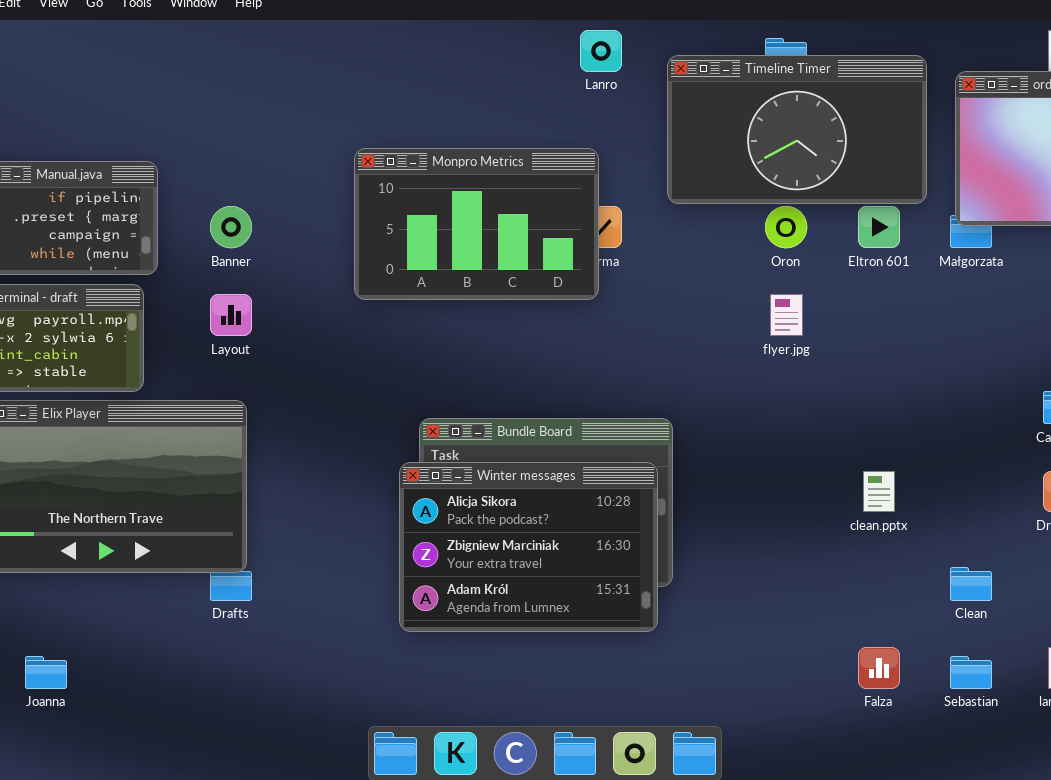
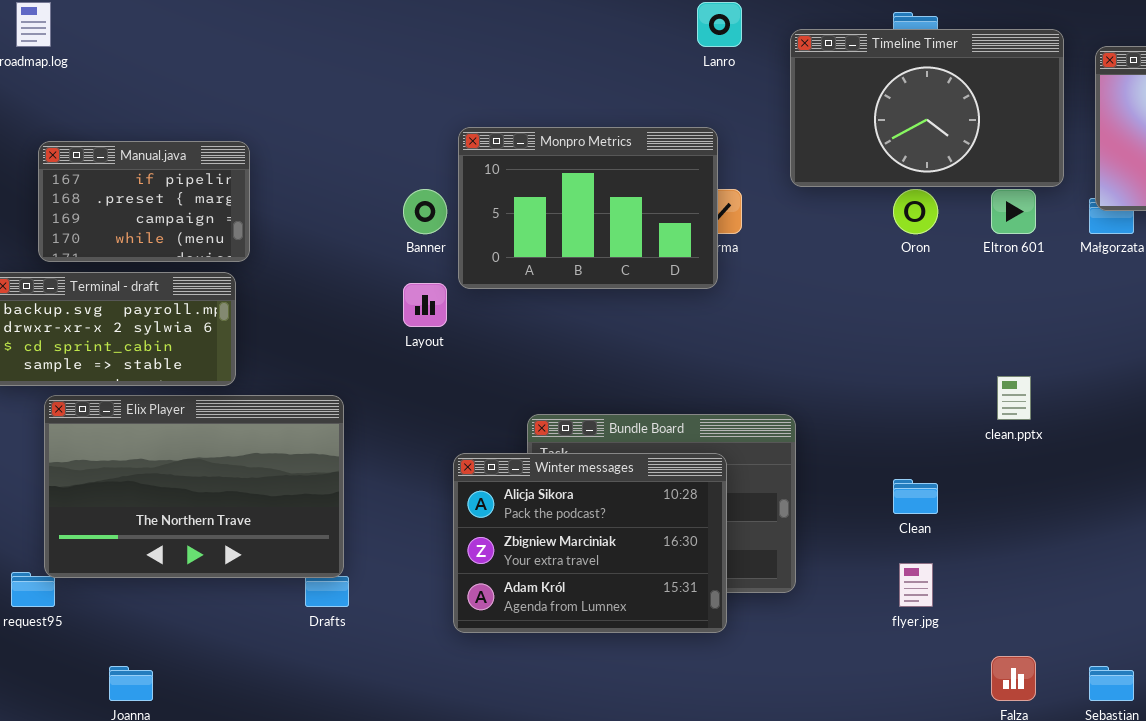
Banner: [210,206,252,248] -> [403,189,447,234], moved
Layout: [210,294,252,336] -> [403,283,447,327], moved
flyer.jpg: [770,294,803,336] -> [899,563,933,607], moved
Winter messages: [399,462,658,632] -> [453,453,727,633], moved
clean.pptx: [863,471,895,512] -> [997,376,1031,420], moved
Clean: [950,567,992,601] -> [893,479,938,514], moved

